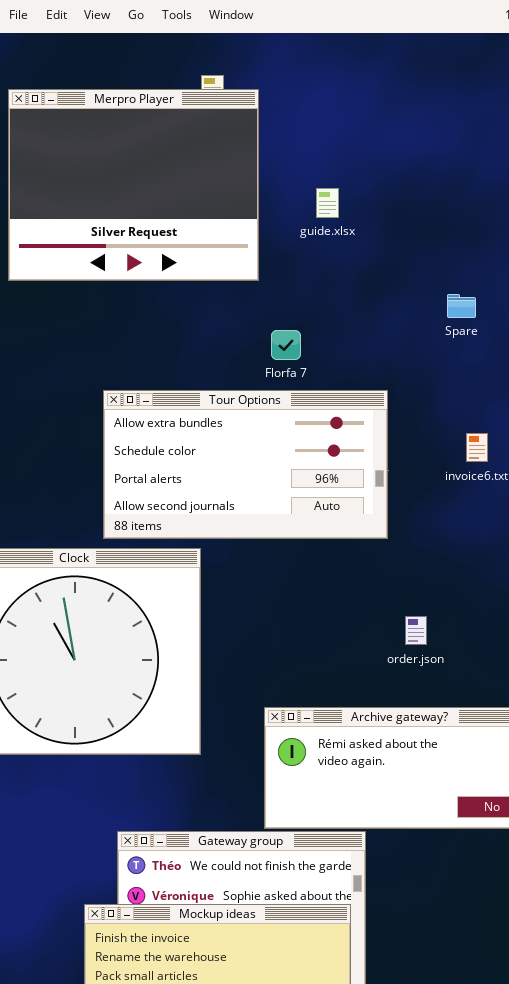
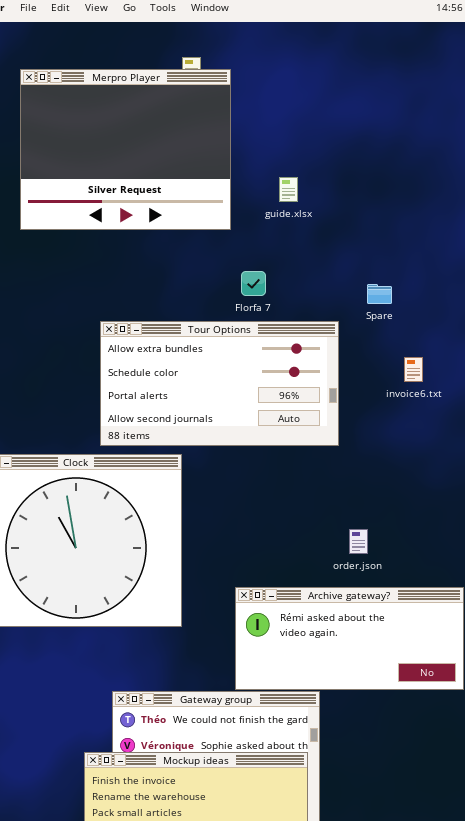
guide.xlsx: [316,188,339,218] -> [279,177,298,202], moved
Spare: [447,294,476,318] -> [367,284,392,304], moved
order.json: [405,616,427,645] -> [349,529,368,554], moved

